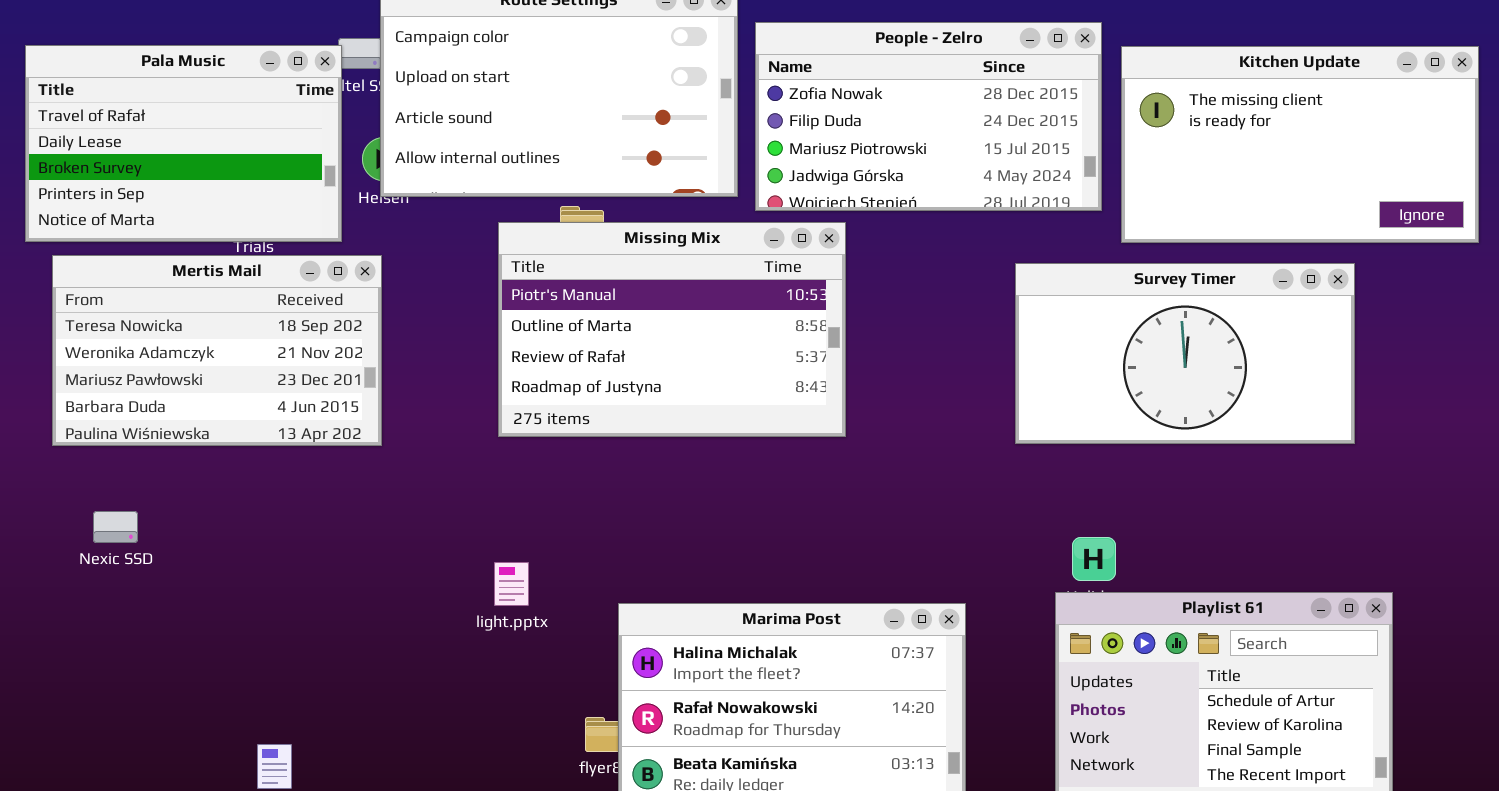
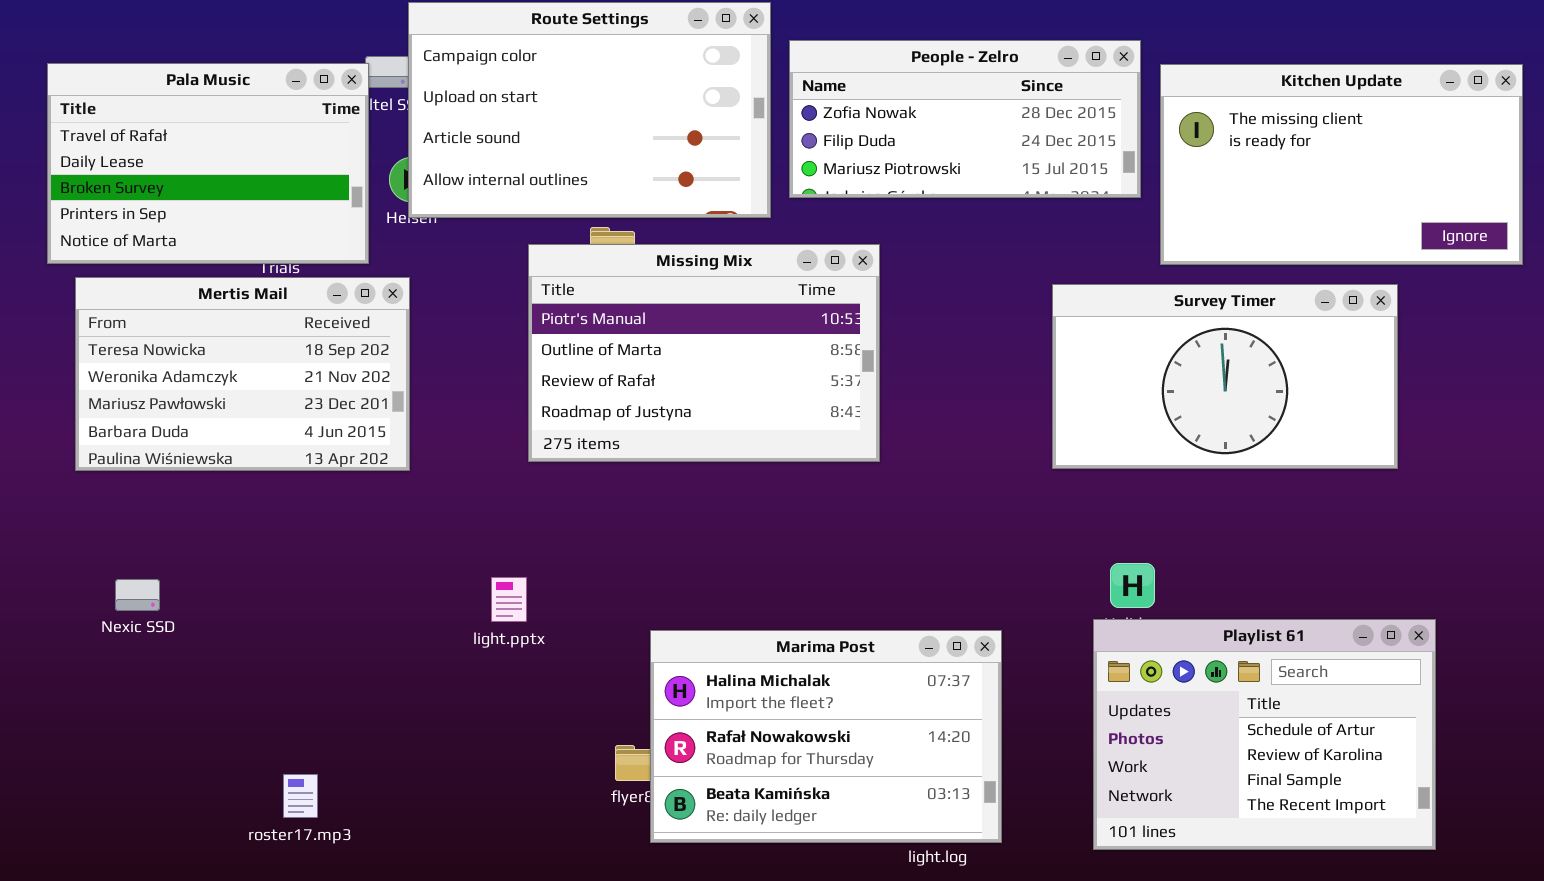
People - Zelro: [755,22,1102,211] -> [789,40,1141,198], resized
Nexic SSD: [93,511,138,543] -> [115,579,160,611], moved
light.pptx: [494,562,529,606] -> [491,577,527,622], moved

